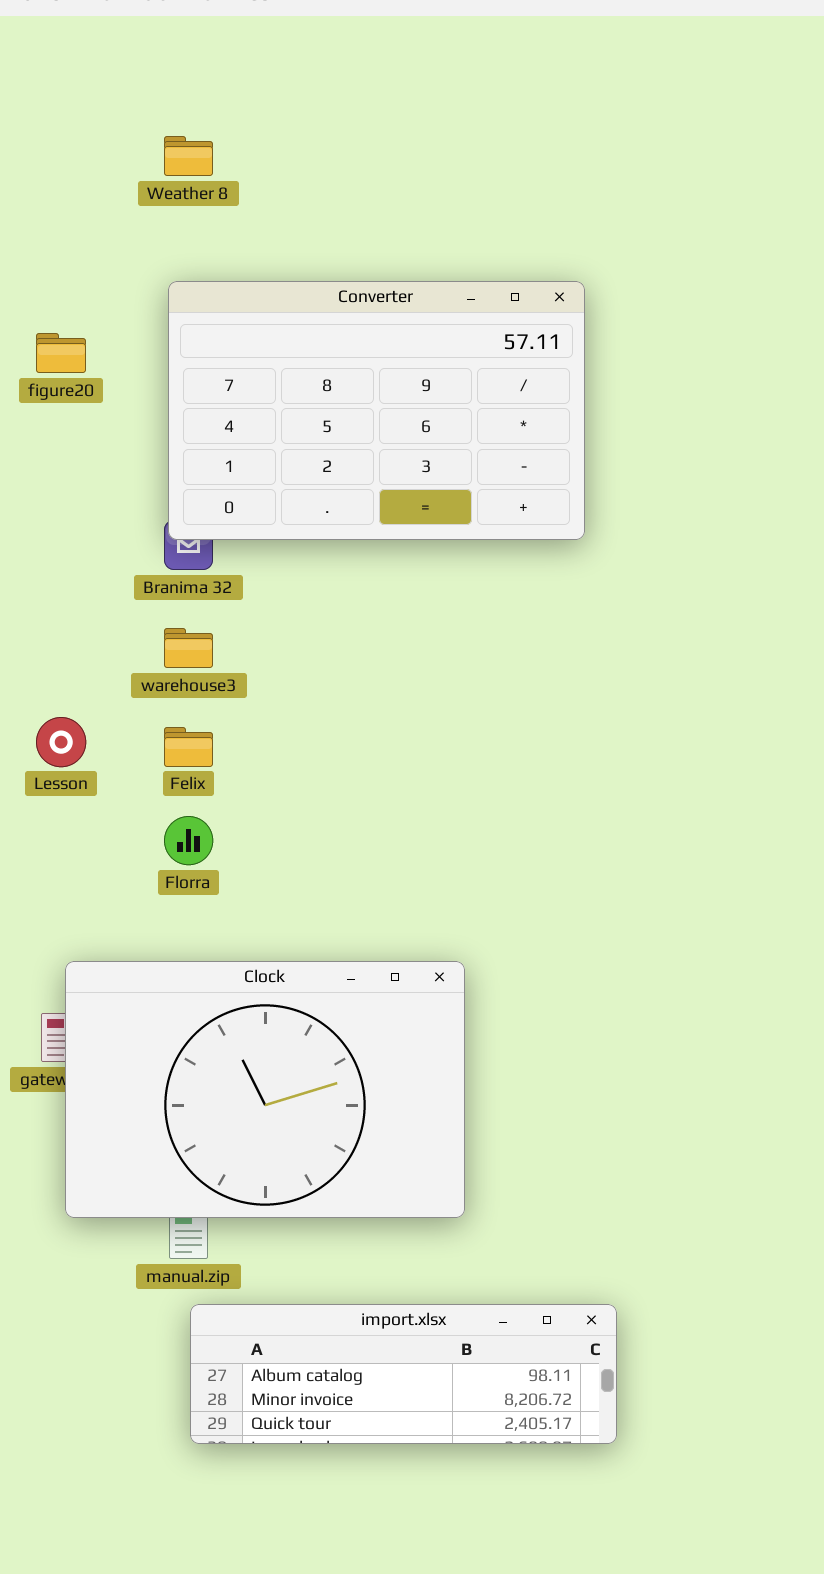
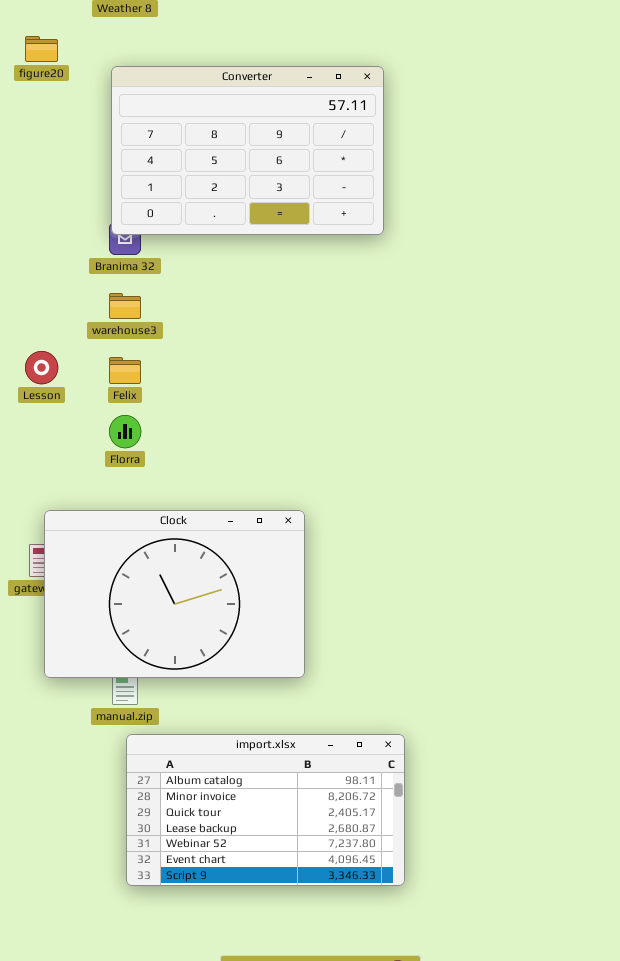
figure20: [36,333,86,373] -> [25,36,58,62], moved
import.xlsx: [190,1304,617,1444] -> [126,734,405,886], resized

